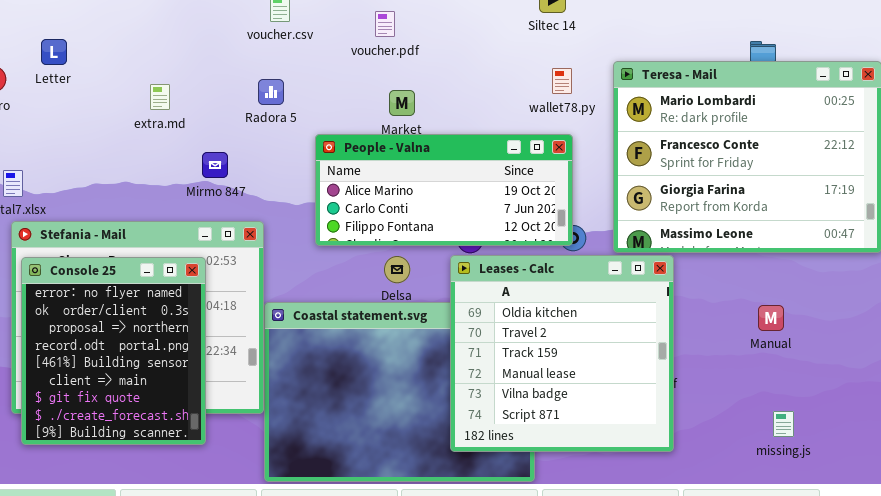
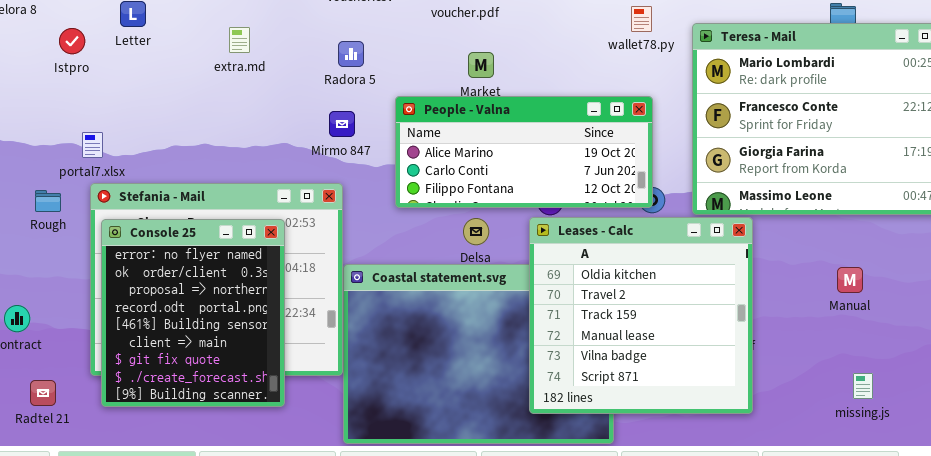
wallet78.py: [552,68,572,94] -> [631,6,652,32], moved
extra.md: [150,84,170,110] -> [229,27,250,53], moved
Mirmo 847: [202,152,228,178] -> [329,111,355,137], moved

